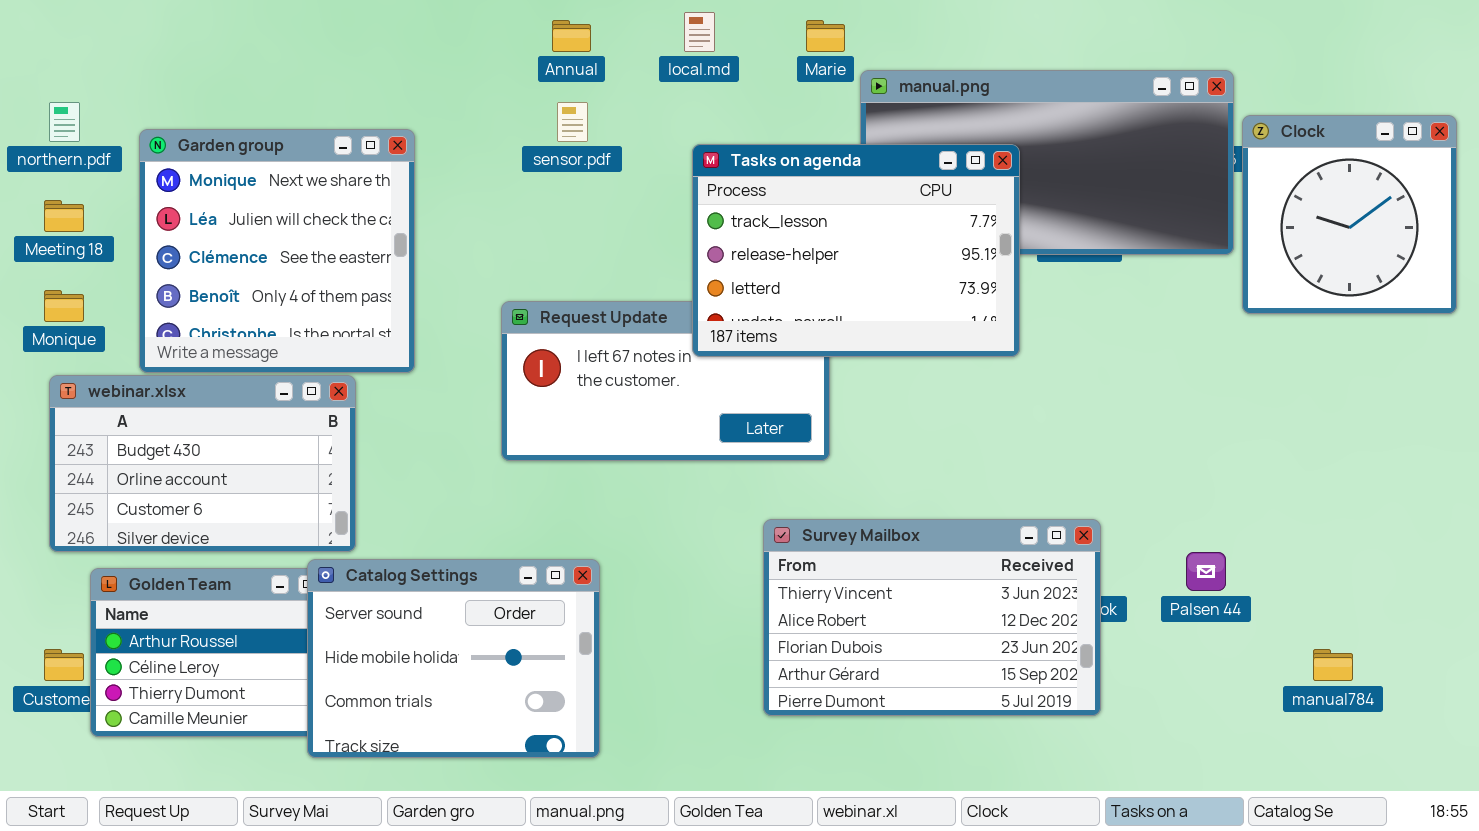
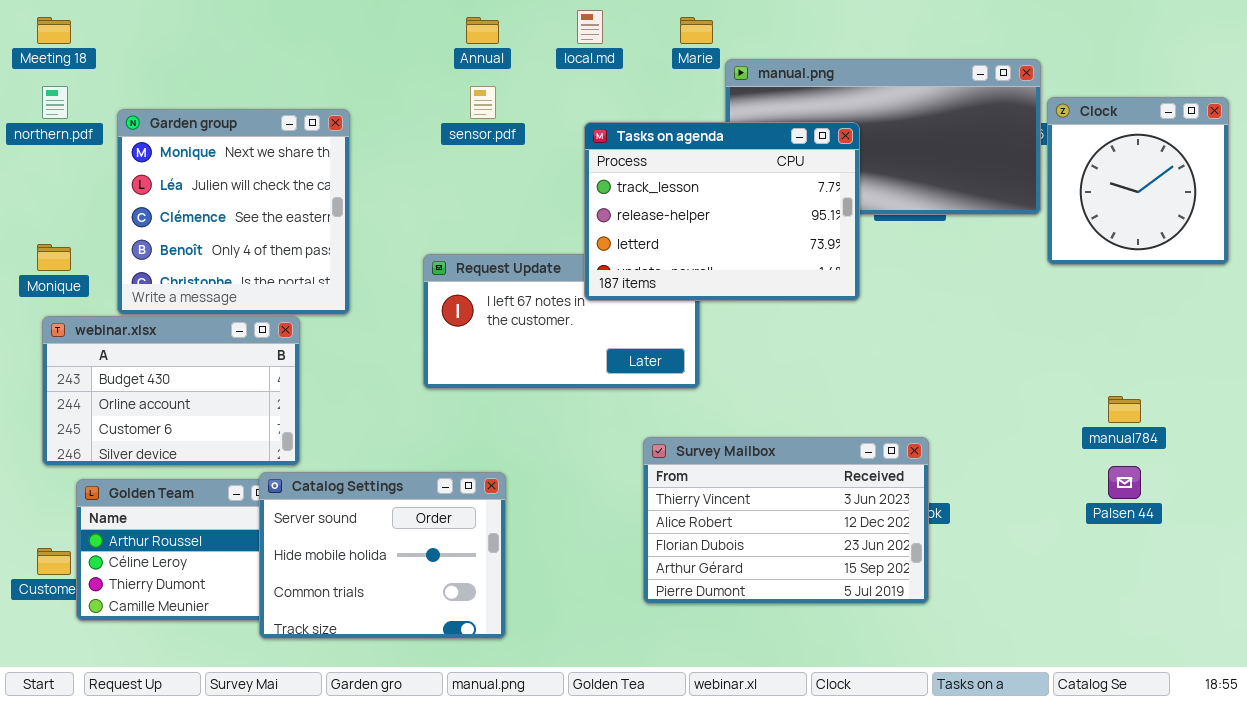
Meeting 18: [44,200,84,232] -> [37,17,71,44], moved
Palsen 44: [1186,552,1226,591] -> [1108,466,1141,499], moved
manual784: [1313,649,1353,681] -> [1108,396,1141,423], moved

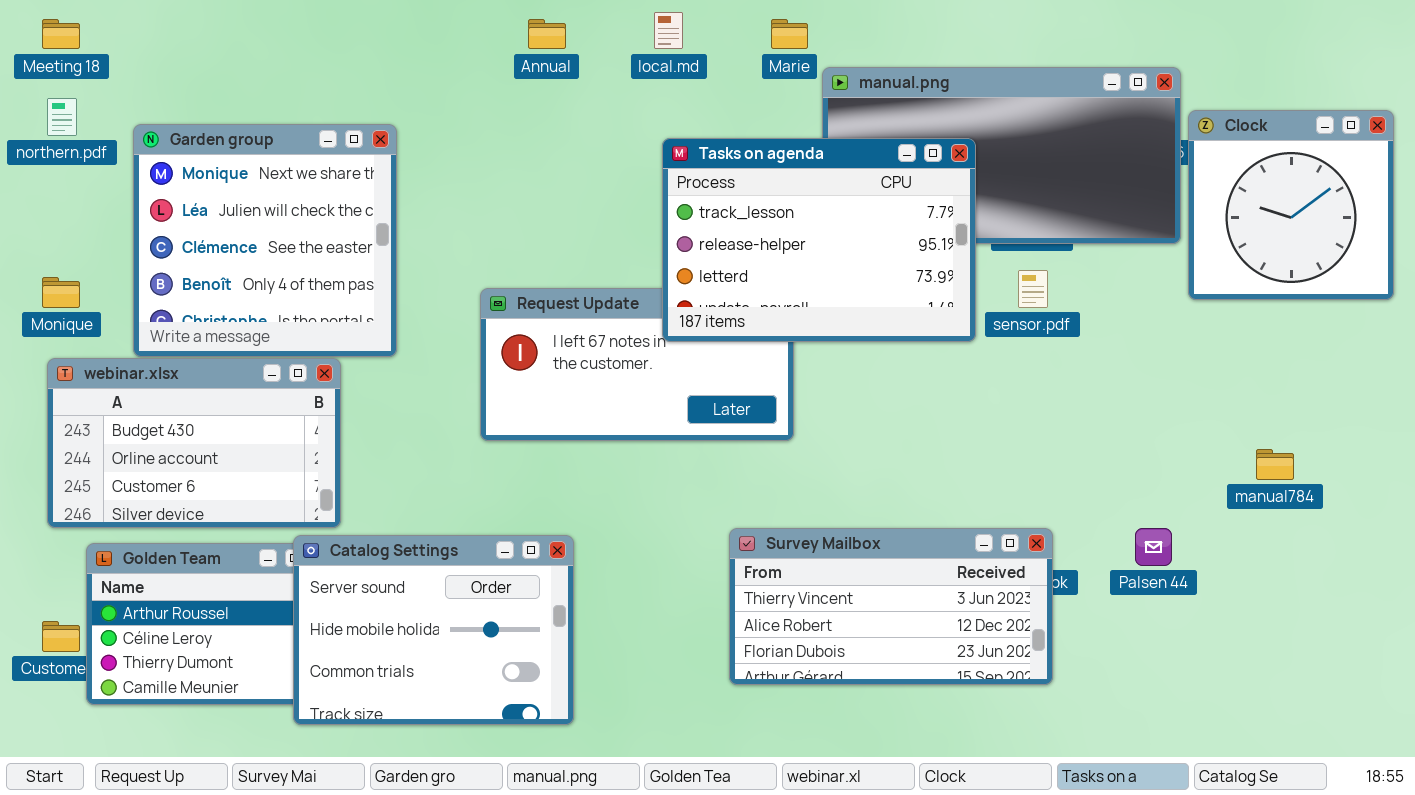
sensor.pdf: [470,86,496,119] -> [1018,270,1048,308], moved
Survey Mailbox: [643,437,929,604] -> [729,528,1053,685], resized
Palsen 44: [1108,466,1141,499] -> [1135,528,1172,566], moved

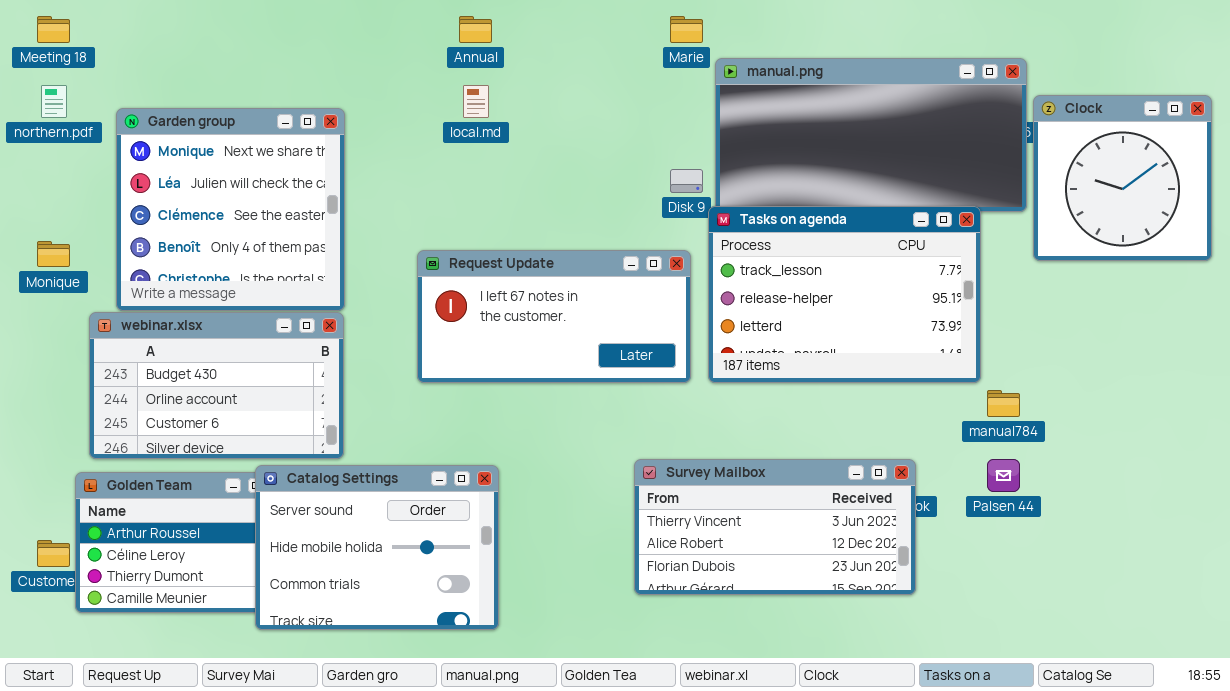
local.md: [654,12,683,49] -> [463,85,489,118], moved
Tasks on agenda: [662,138,976,342] -> [708,206,981,383], moved
webinar.xlsx: [47,358,341,528] -> [89,312,344,459], moved
manual784: [1256,449,1294,480] -> [987,390,1020,417], moved

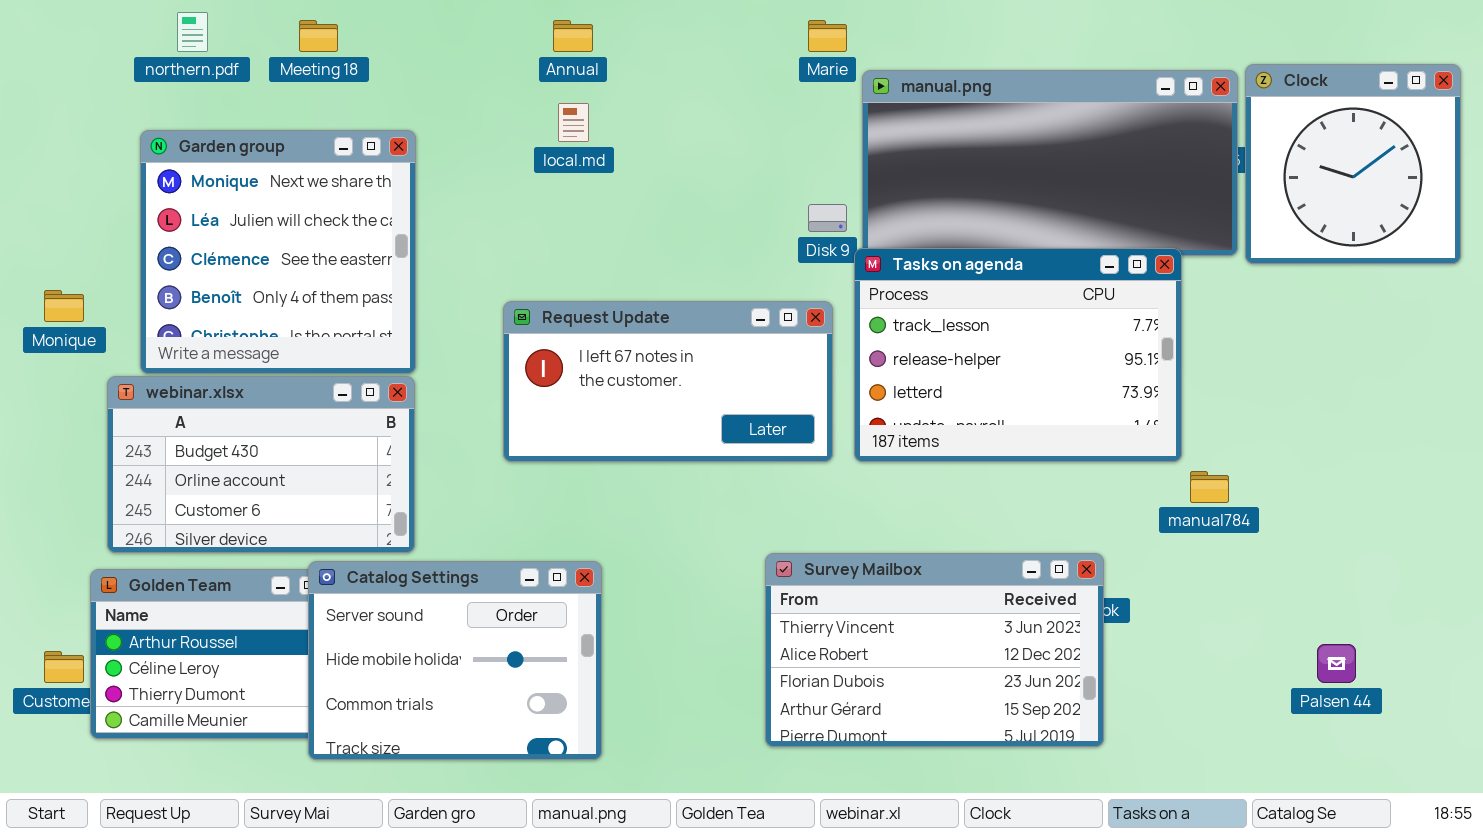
Meeting 18: [37,16,70,43] -> [299,20,338,52], moved
northern.pdf: [41,85,67,118] -> [177,12,208,52], moved
Clock: [1033,95,1212,261] -> [1245,64,1461,264], moved
Survey Mailbox: [634,459,916,595] -> [765,553,1104,747], resized
Palsen 44: [987,459,1020,492] -> [1317,644,1356,683], moved

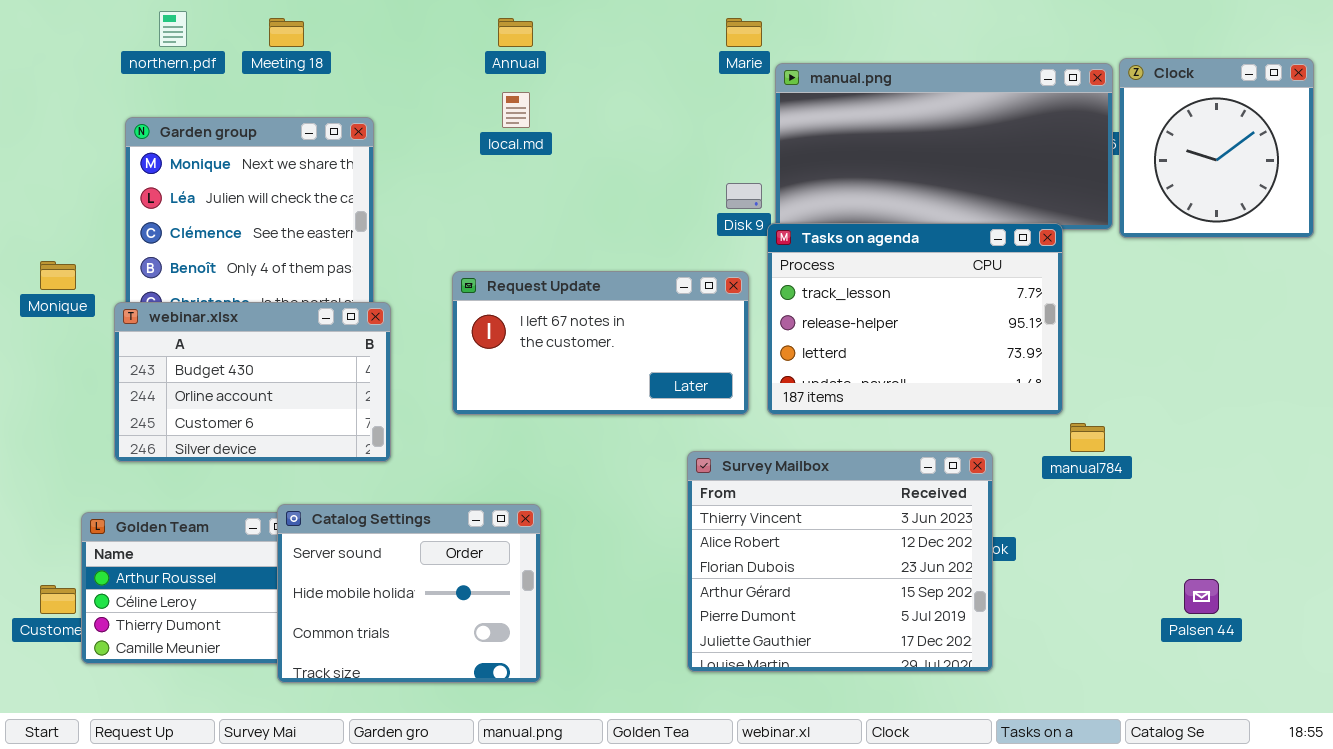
webinar.xlsx: [107,376,415,553] -> [114,302,391,462], moved
Survey Mailbox: [765,553,1104,747] -> [687,451,993,672], resized

